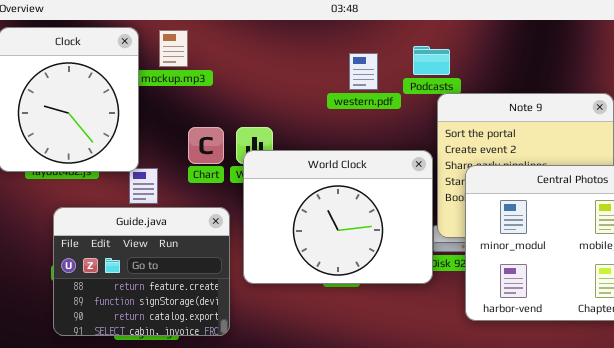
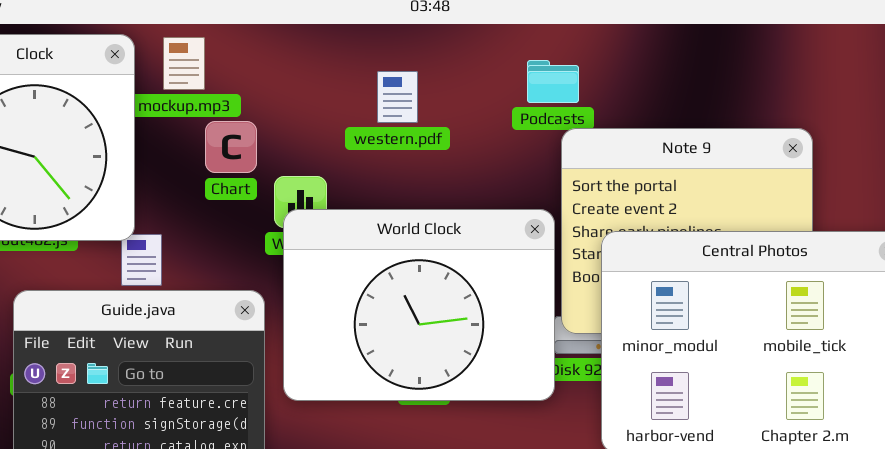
western.pdf: [349,53,378,90] -> [377,71,418,123], moved
Chart: [188,127,224,164] -> [205,121,257,173], moved

